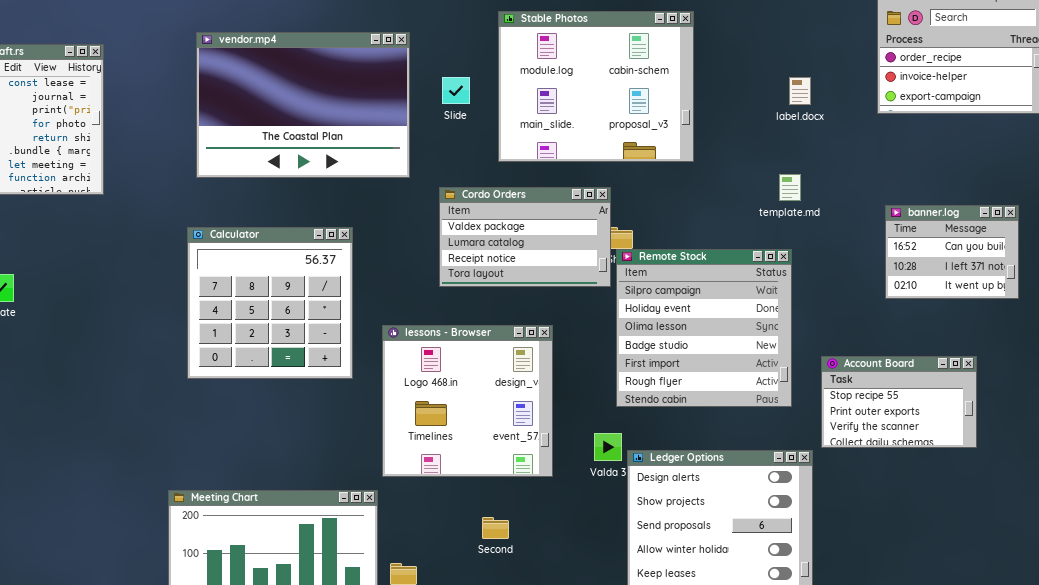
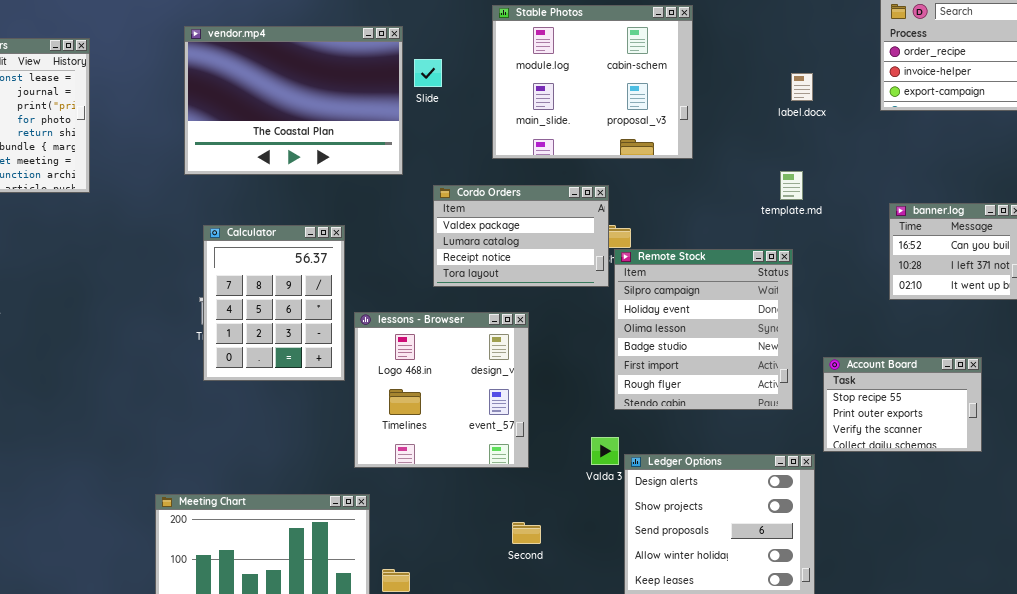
Slide: [442,77,470,104] -> [414,59,442,87], moved
Calculator: [187,227,353,379] -> [203,225,345,381], resized
lessons - Browser: [382,325,553,477] -> [354,312,529,468], moved
Second: [482,517,509,539] -> [512,522,541,544], moved

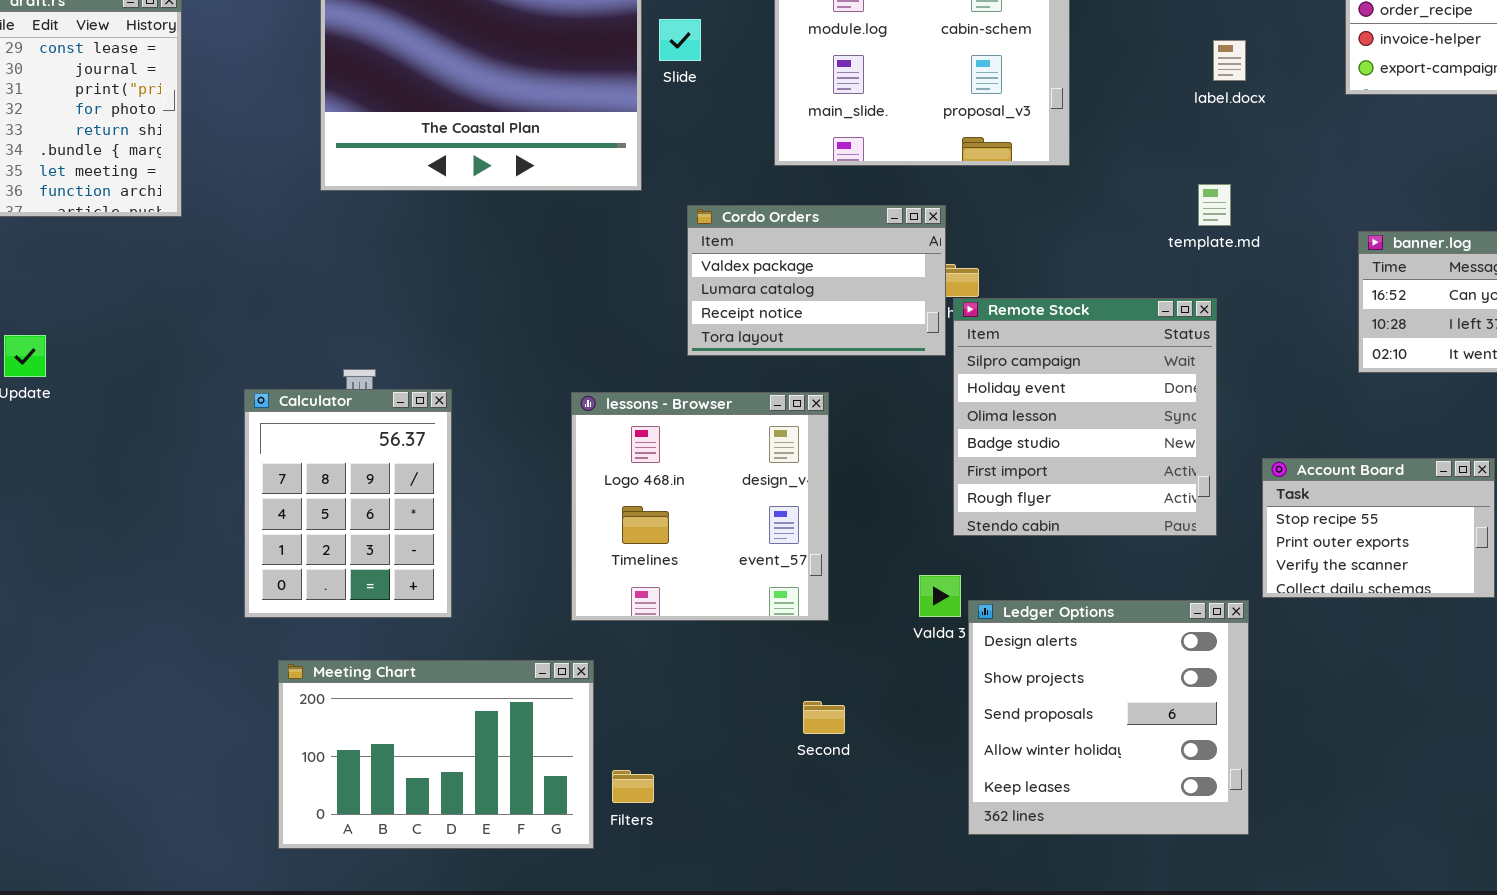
Calculator: [203,225,345,381] -> [244,389,452,618], moved

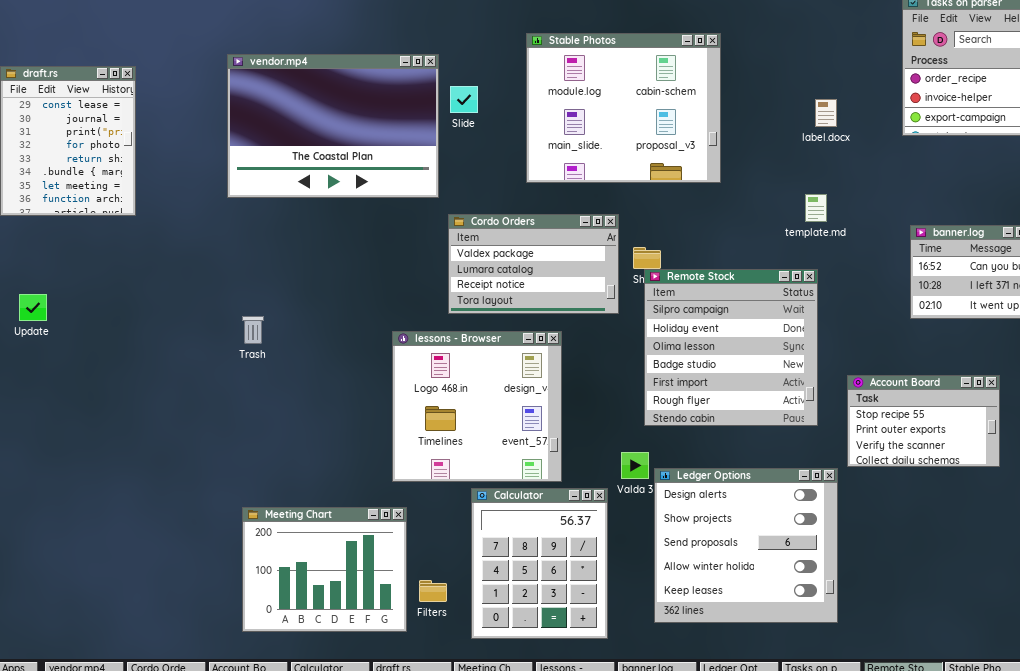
Cordo Orders: [687,205,946,356] -> [448,214,619,314], moved
Calculator: [244,389,452,618] -> [471,488,608,639], moved
Meeting Chart: [278,660,594,849] -> [242,507,407,632], resized

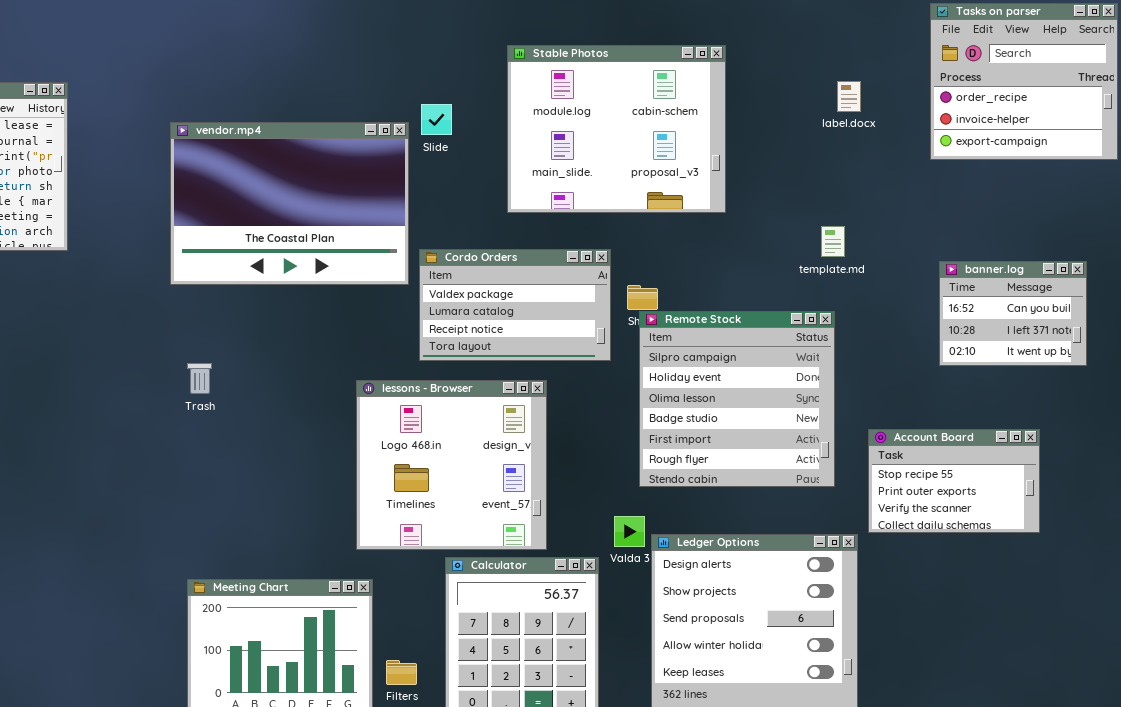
vendor.mp4: [227,54,439,198] -> [170,122,409,285], moved
label.docx: [815,99,837,127] -> [837,81,861,112], moved

